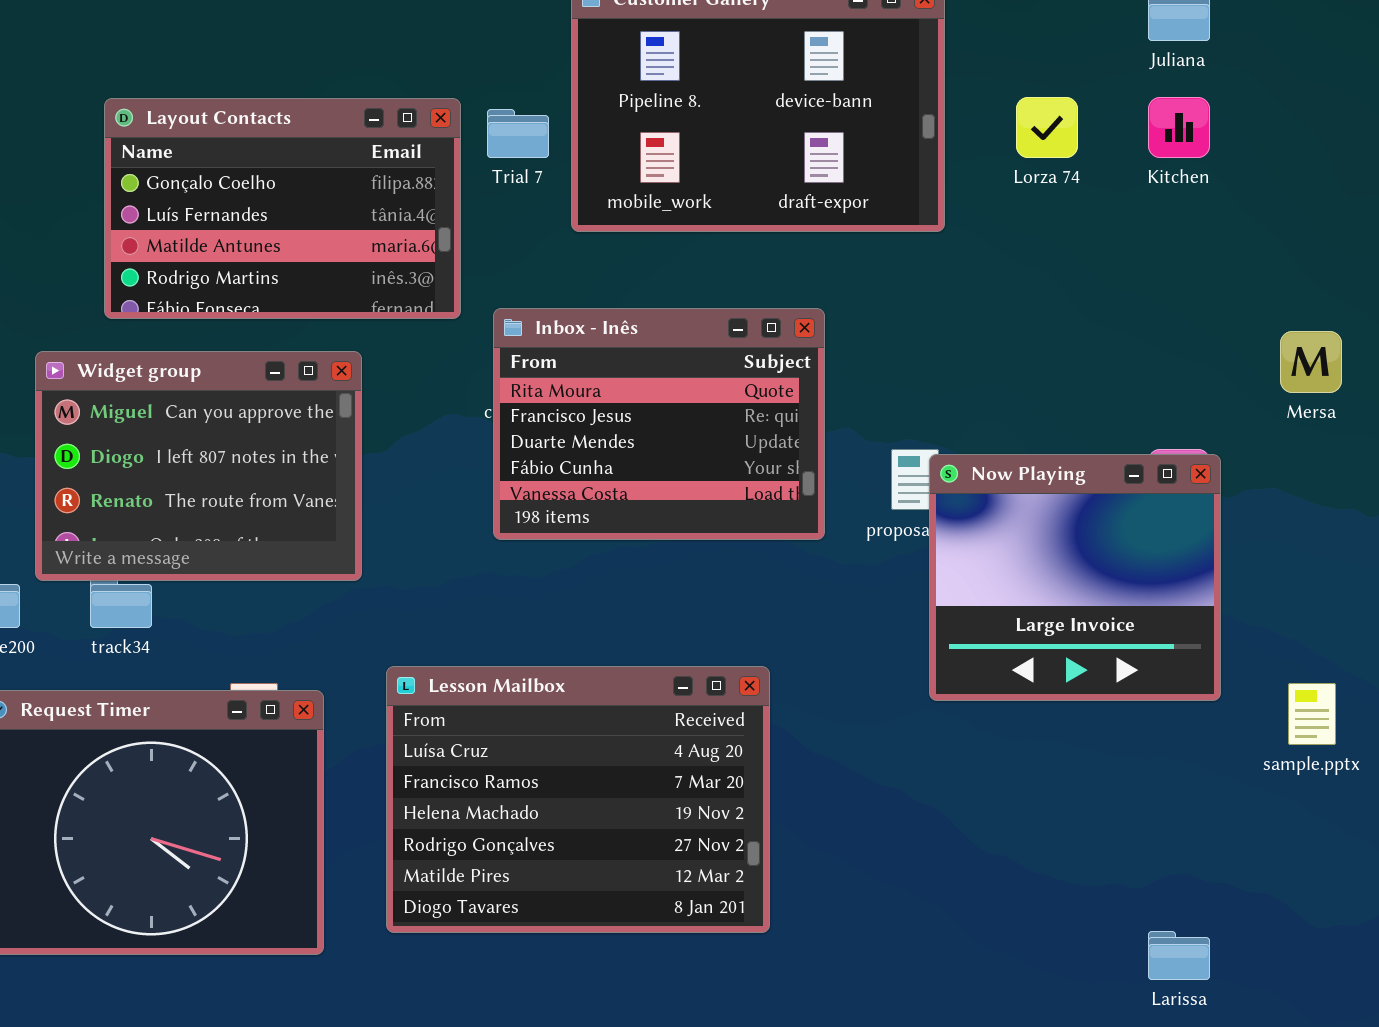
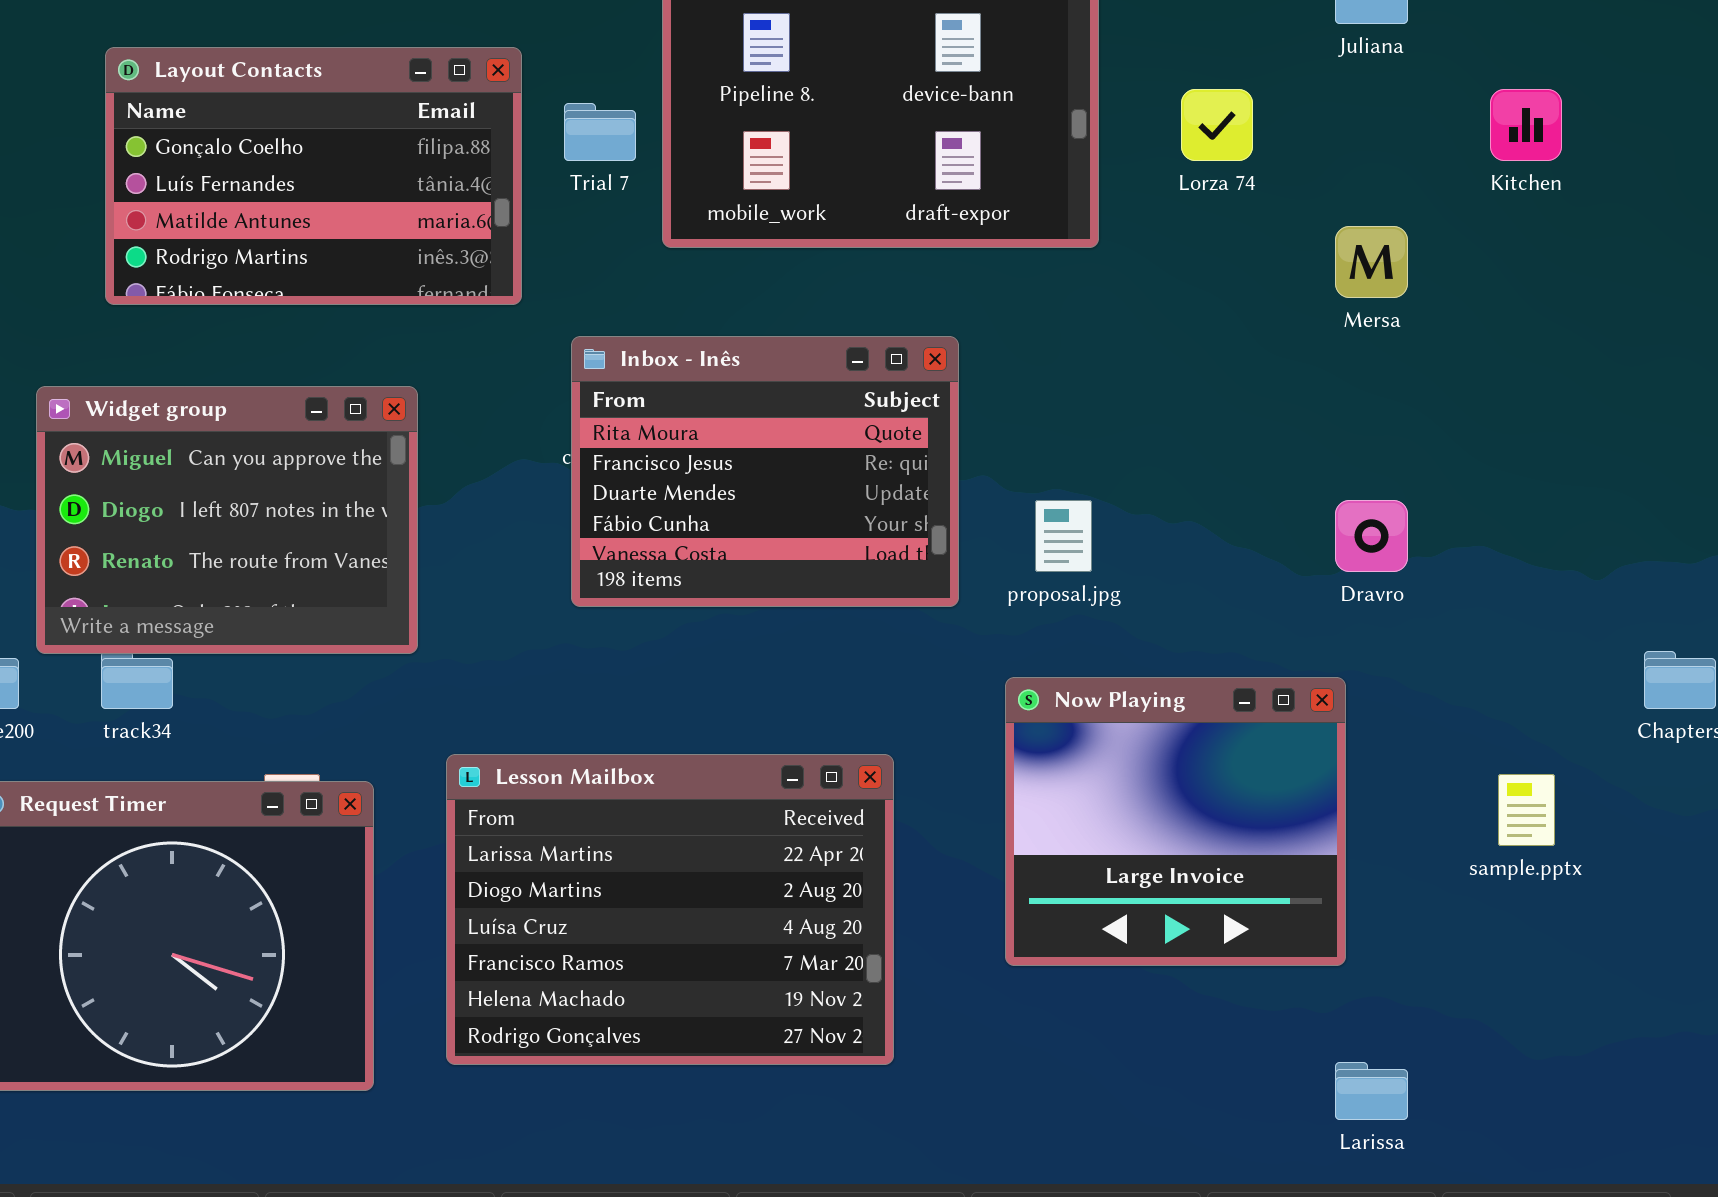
Kitchen: [1148,97,1210,158] -> [1490,89,1562,161], moved
Layout Contacts: [104,98,461,319] -> [105,47,522,305], moved
Mersa: [1280,331,1342,393] -> [1335,226,1408,298], moved
Now Playing: [929,454,1221,701] -> [1005,677,1346,966], moved
Lesson Mailbox: [386,666,770,933] -> [446,754,894,1065], scrolled up 2 rows

